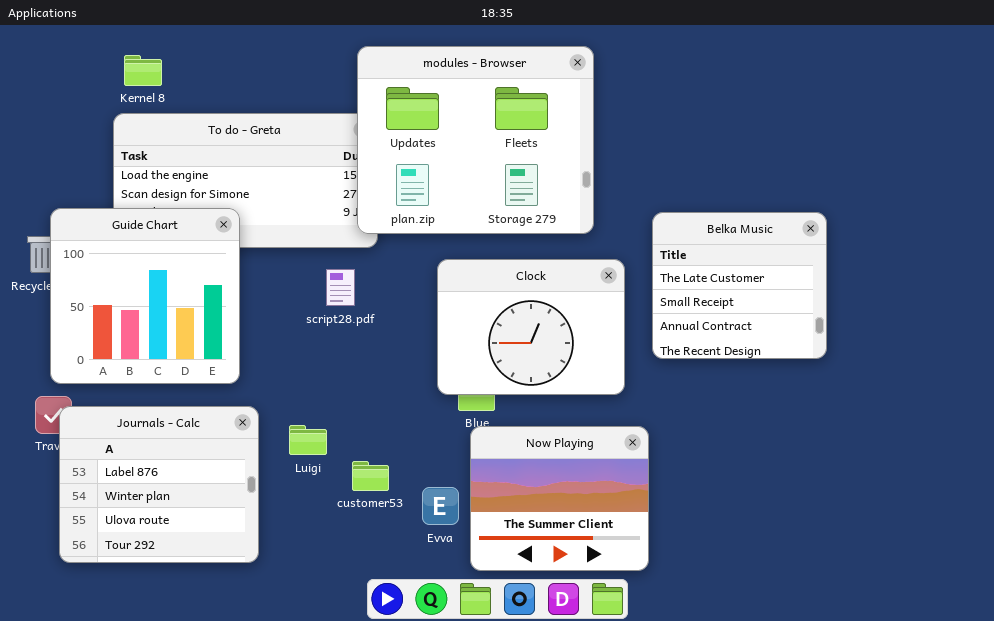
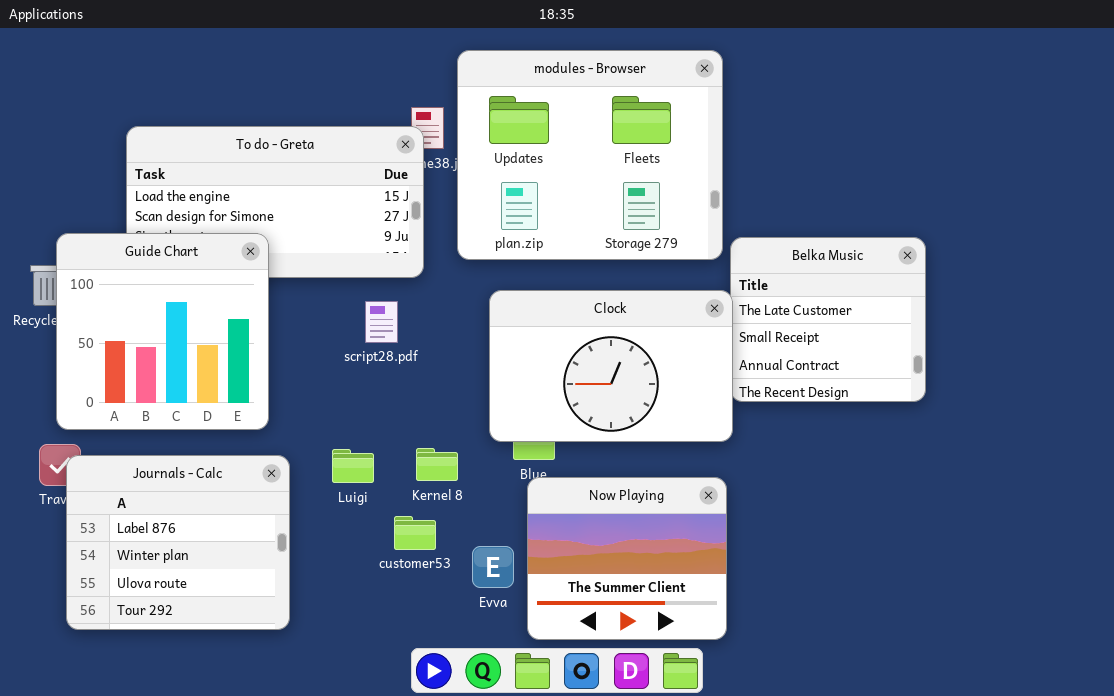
modules - Browser: [357,46,594,234] -> [457,50,723,260], moved
Kernel 8: [124,55,162,86] -> [416,448,458,481], moved
Clock: [437,259,625,395] -> [489,290,733,442], resized
Luigi: [289,425,327,455] -> [332,449,374,483], moved

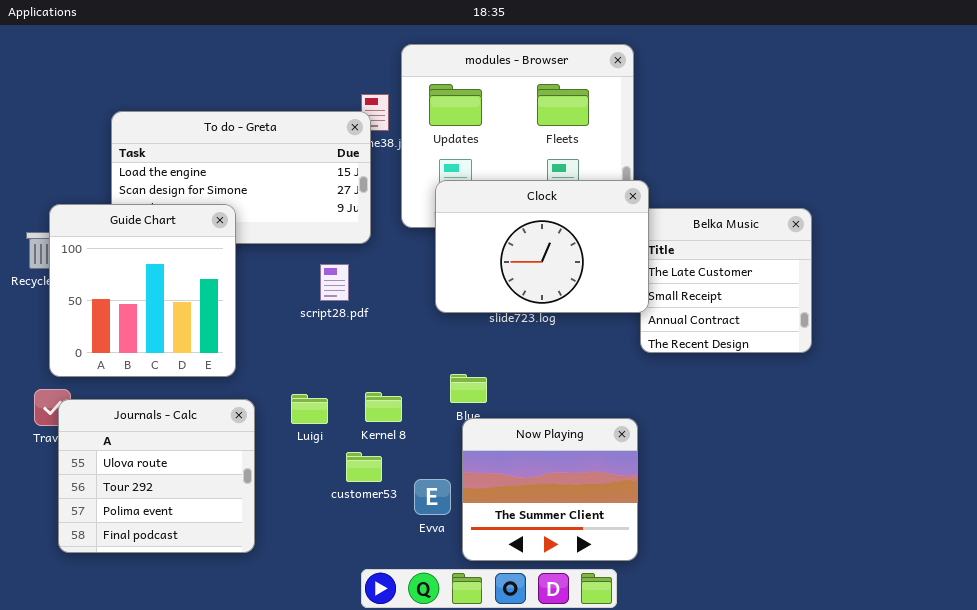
Clock: [489,290,733,442] -> [435,180,649,313], moved
Journals - Calc: [66,455,290,630] -> [58,399,255,553], scrolled down 2 rows

